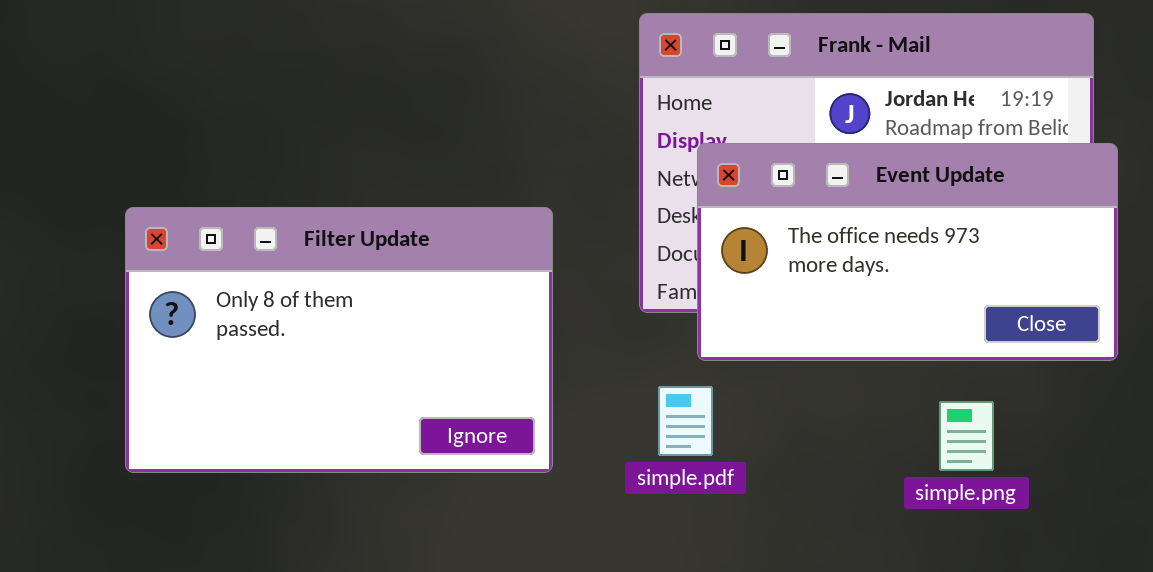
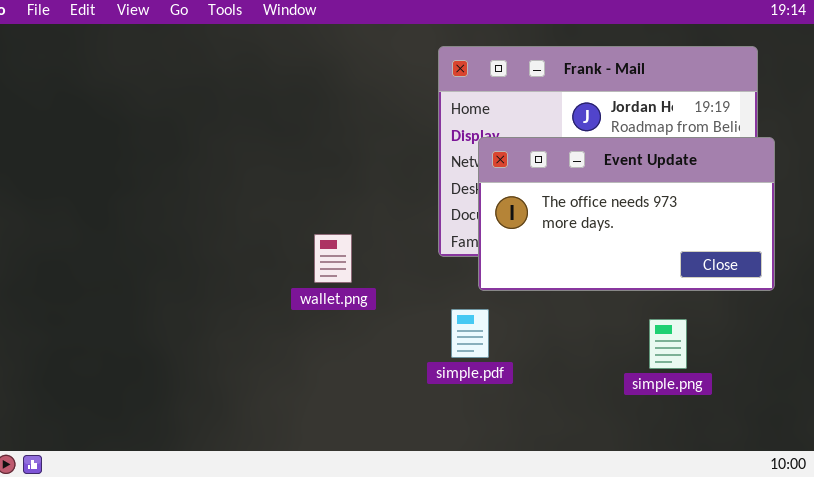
Filter Update: [125,207,553,473] -> none, closed

